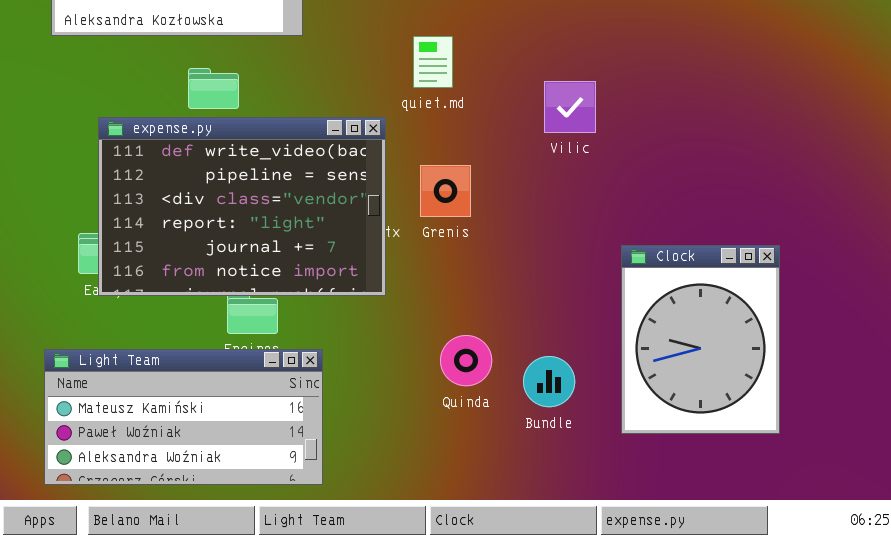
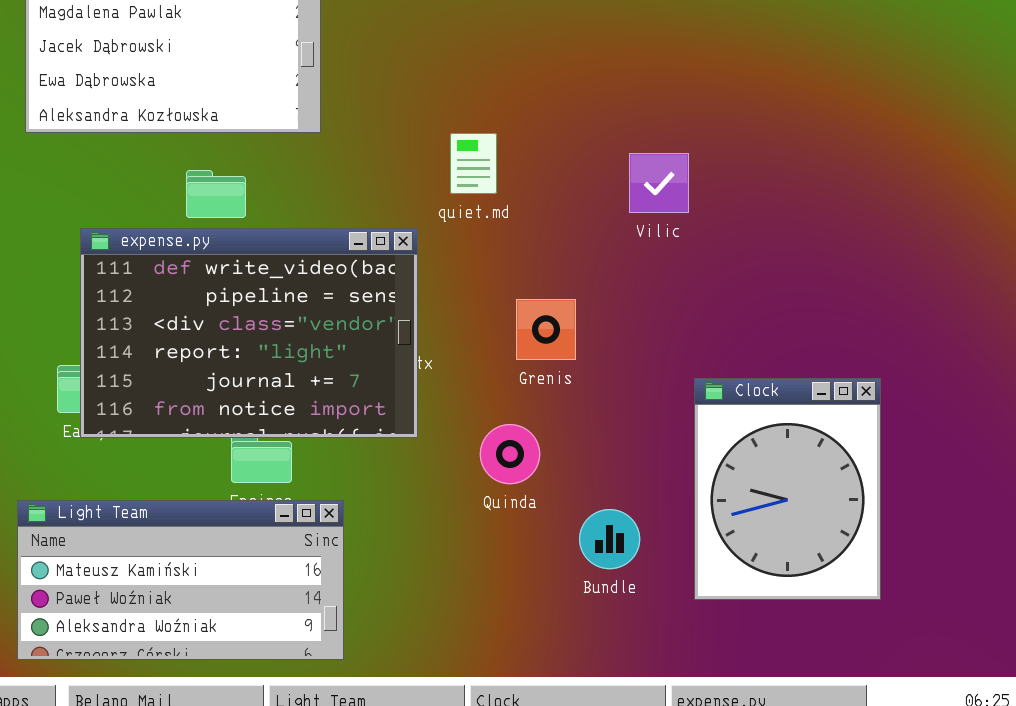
Vilic: [544,81,596,133] -> [629,153,689,213], moved
Grenis: [420,165,471,217] -> [516,299,576,360], moved
Quinda: [440,335,492,386] -> [480,424,540,484], moved

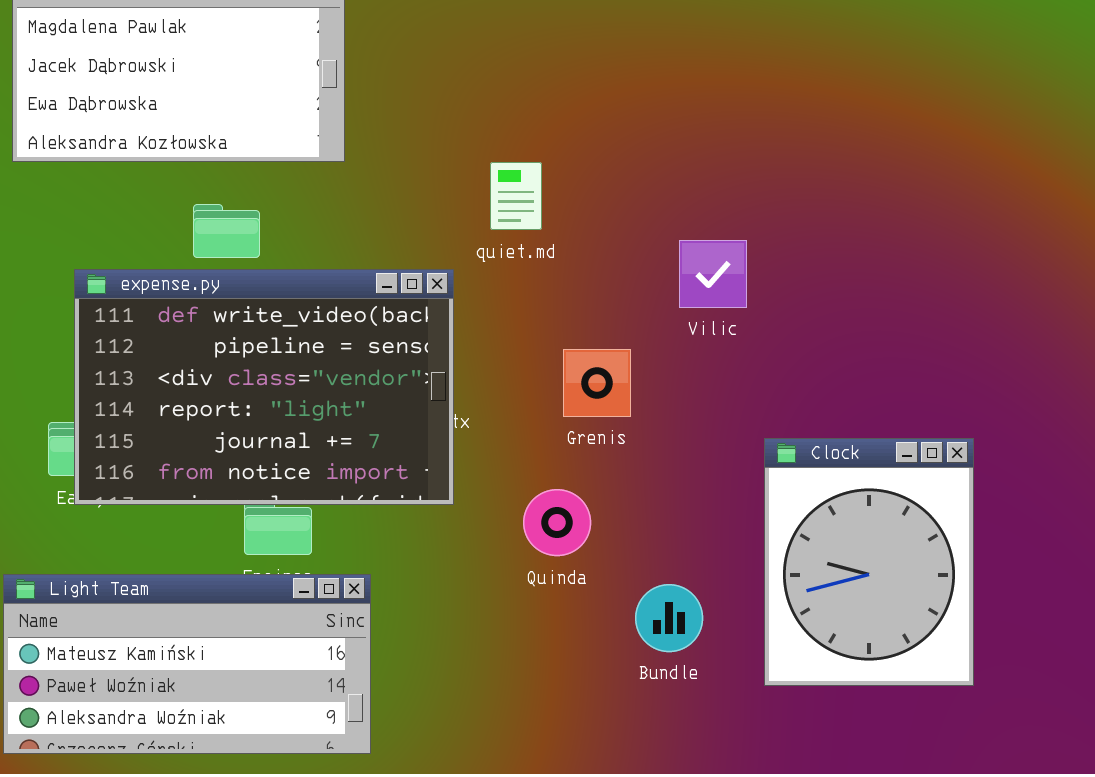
Vilic: [629,153,689,213] -> [679,240,747,308], moved

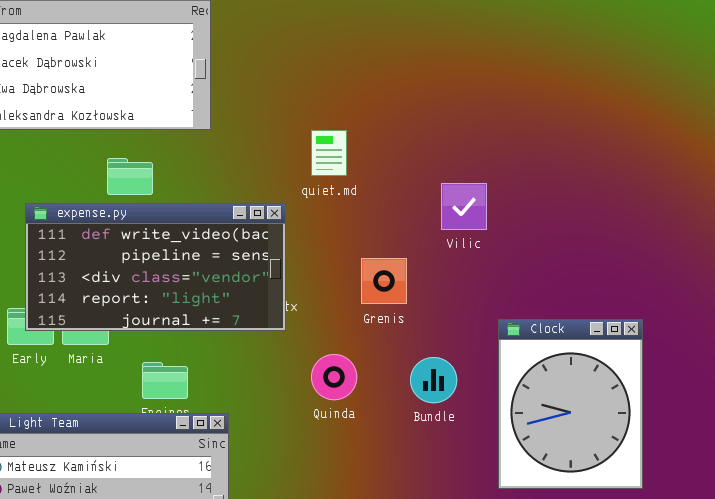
expense.py: [74,269,454,505] -> [25,203,286,331], resized
Quinda: [523,489,591,556] -> [311,354,357,400], moved
Bundle: [635,584,703,652] -> [410,357,457,403], moved

